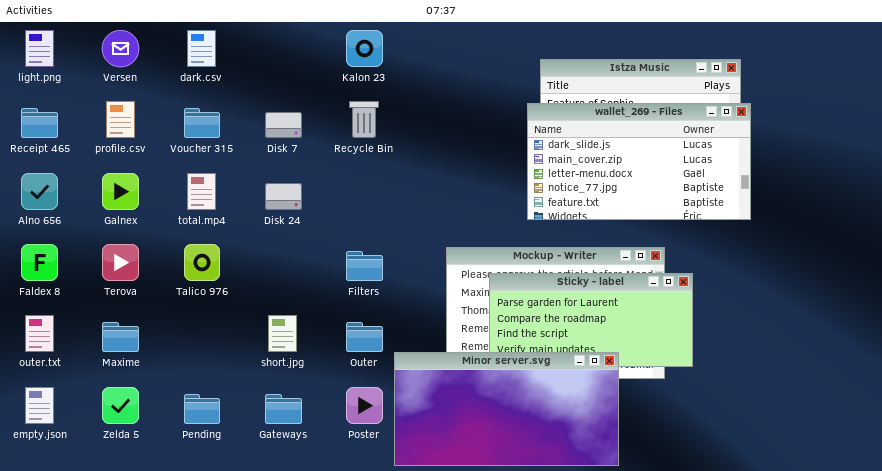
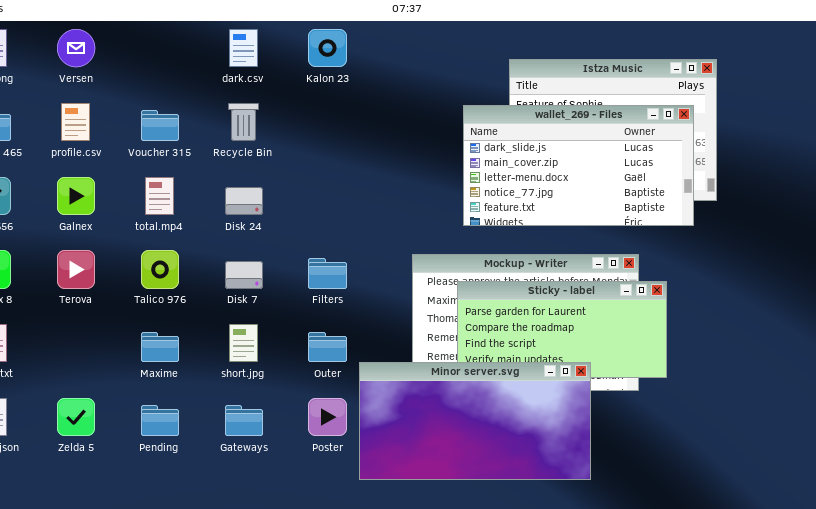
dark.csv: [187,30,216,67] -> [229,29,258,67], moved
Recycle Bin: [349,101,379,138] -> [228,103,259,141], moved
wallet_269 - Files: [527,103,751,220] -> [463,105,694,226], moved
Disk 7: [265,112,302,138] -> [225,261,263,289], moved
Maxime: [102,322,139,352] -> [141,332,179,362], moved

